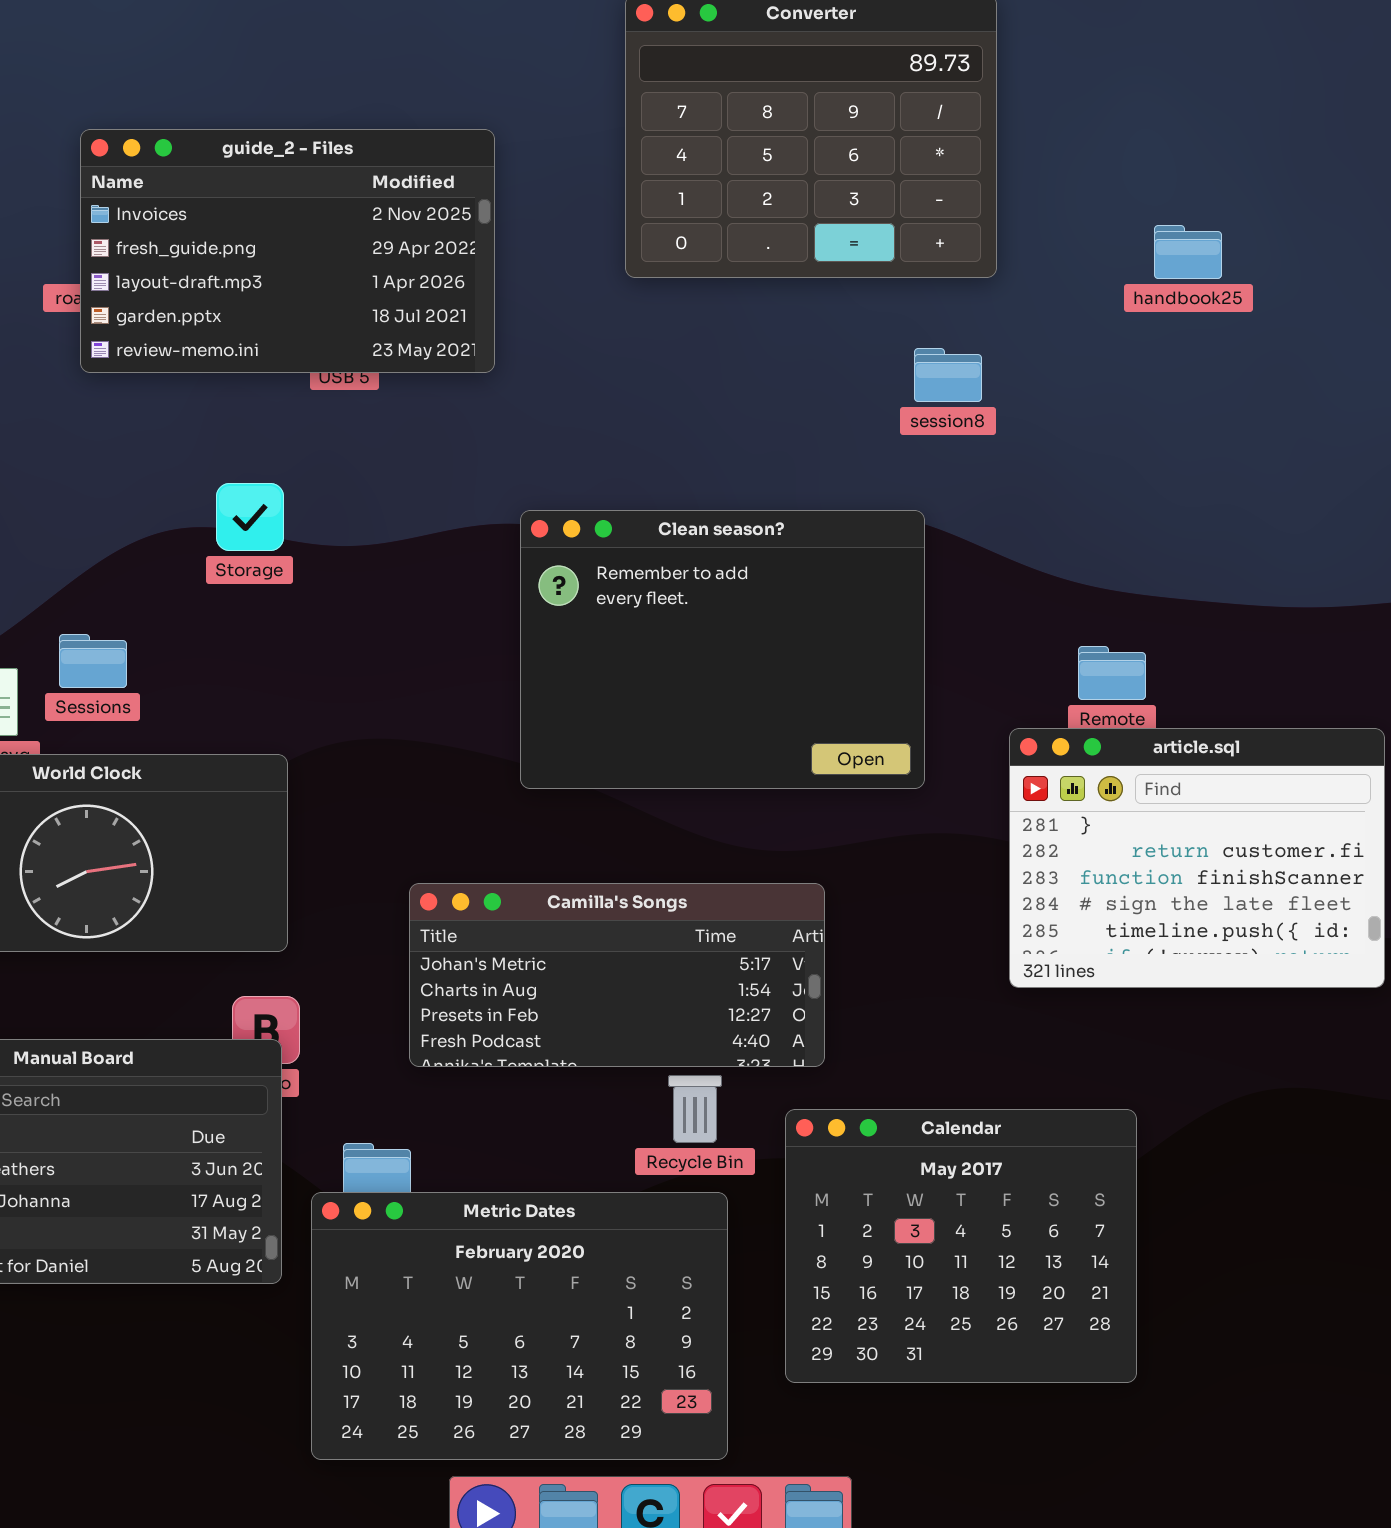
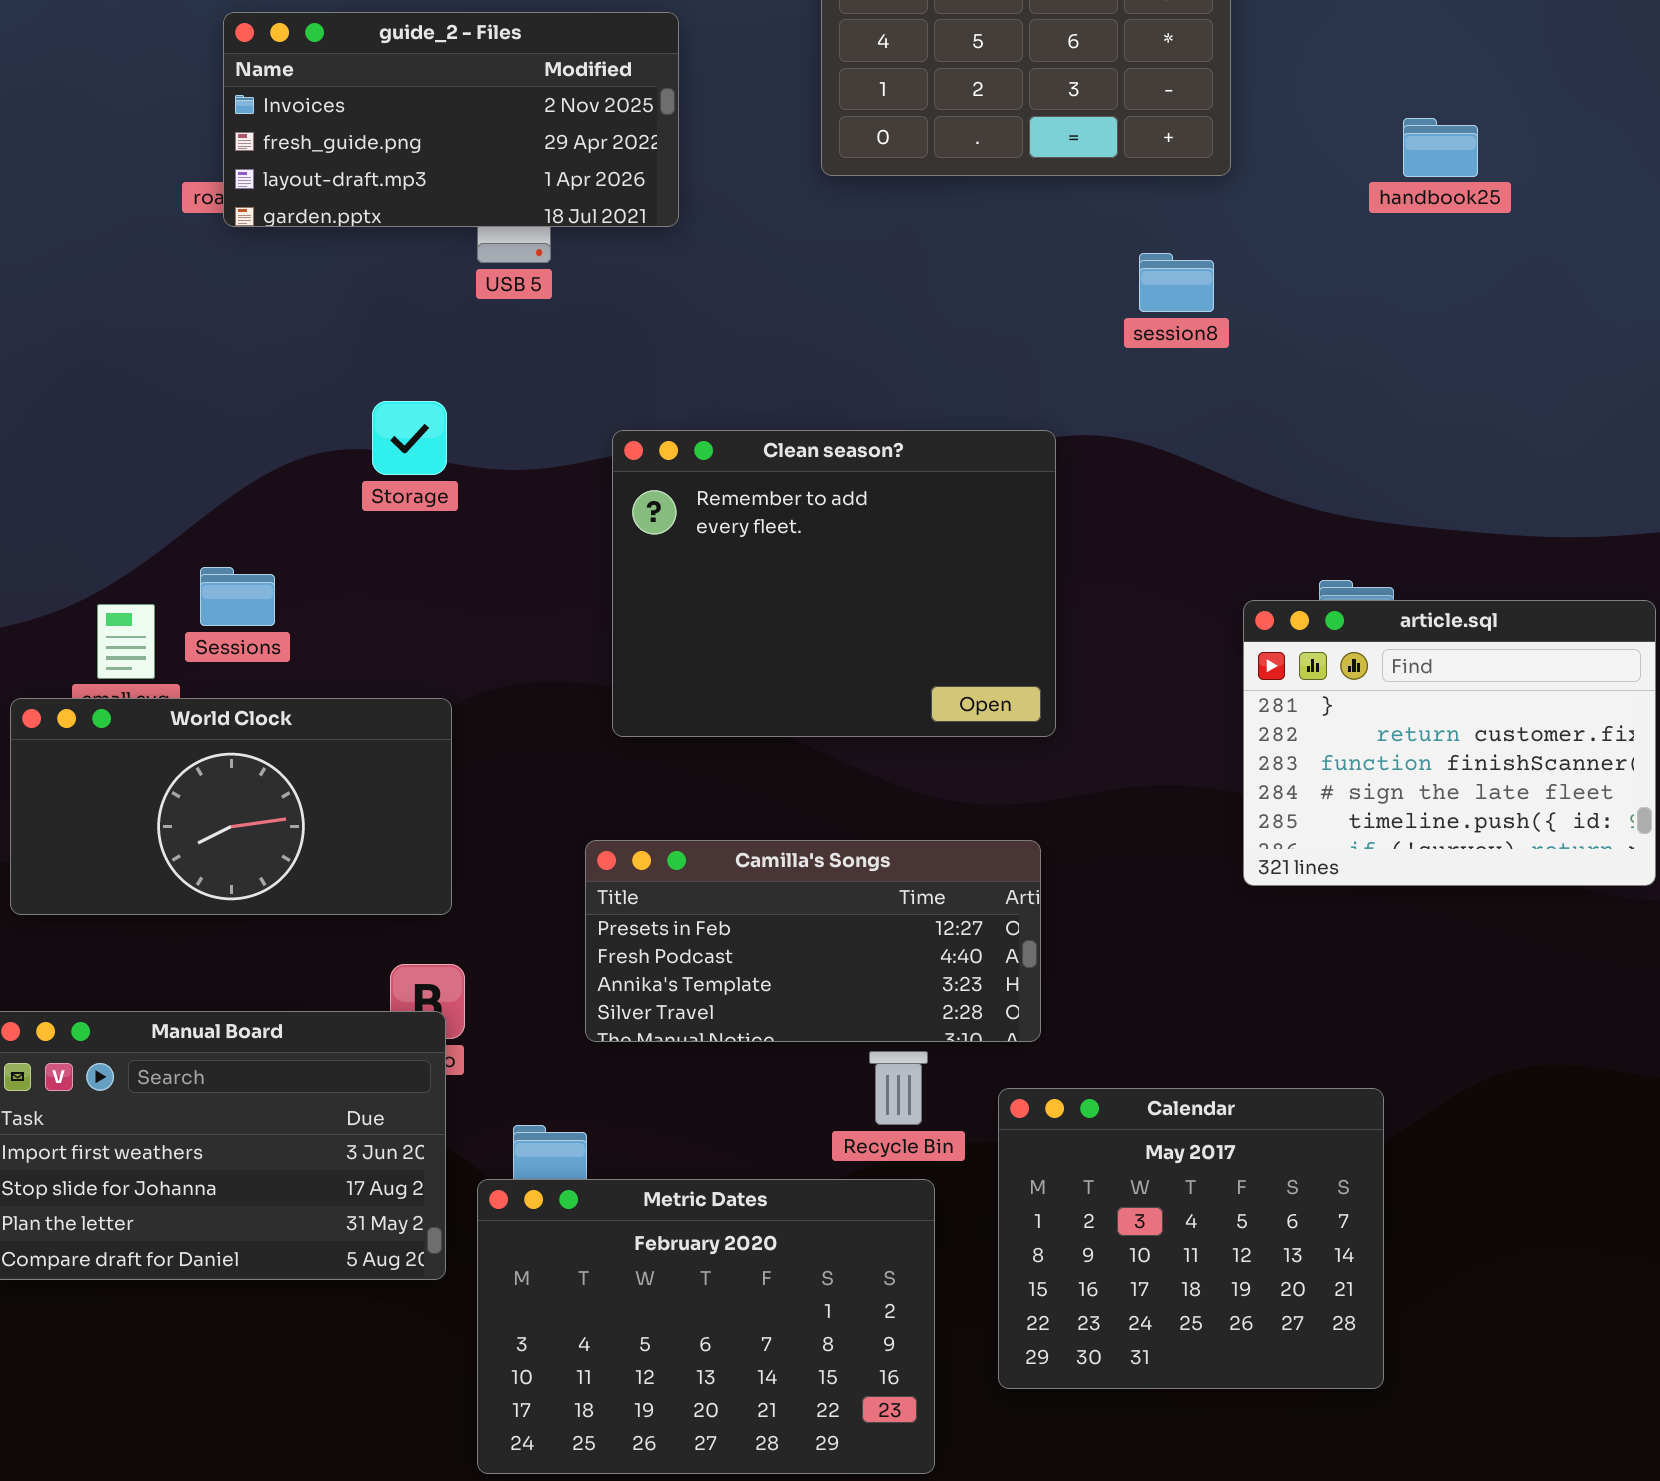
guide_2 - Files: [80,129,495,373] -> [223,12,679,227], resized
Clean season?: [520,510,925,789] -> [612,430,1056,737], moved
article.sql: [1009,728,1385,988] -> [1243,600,1656,886], moved
Camilla's Songs: [409,883,825,1067] -> [585,840,1041,1042], scrolled down 2 rows

